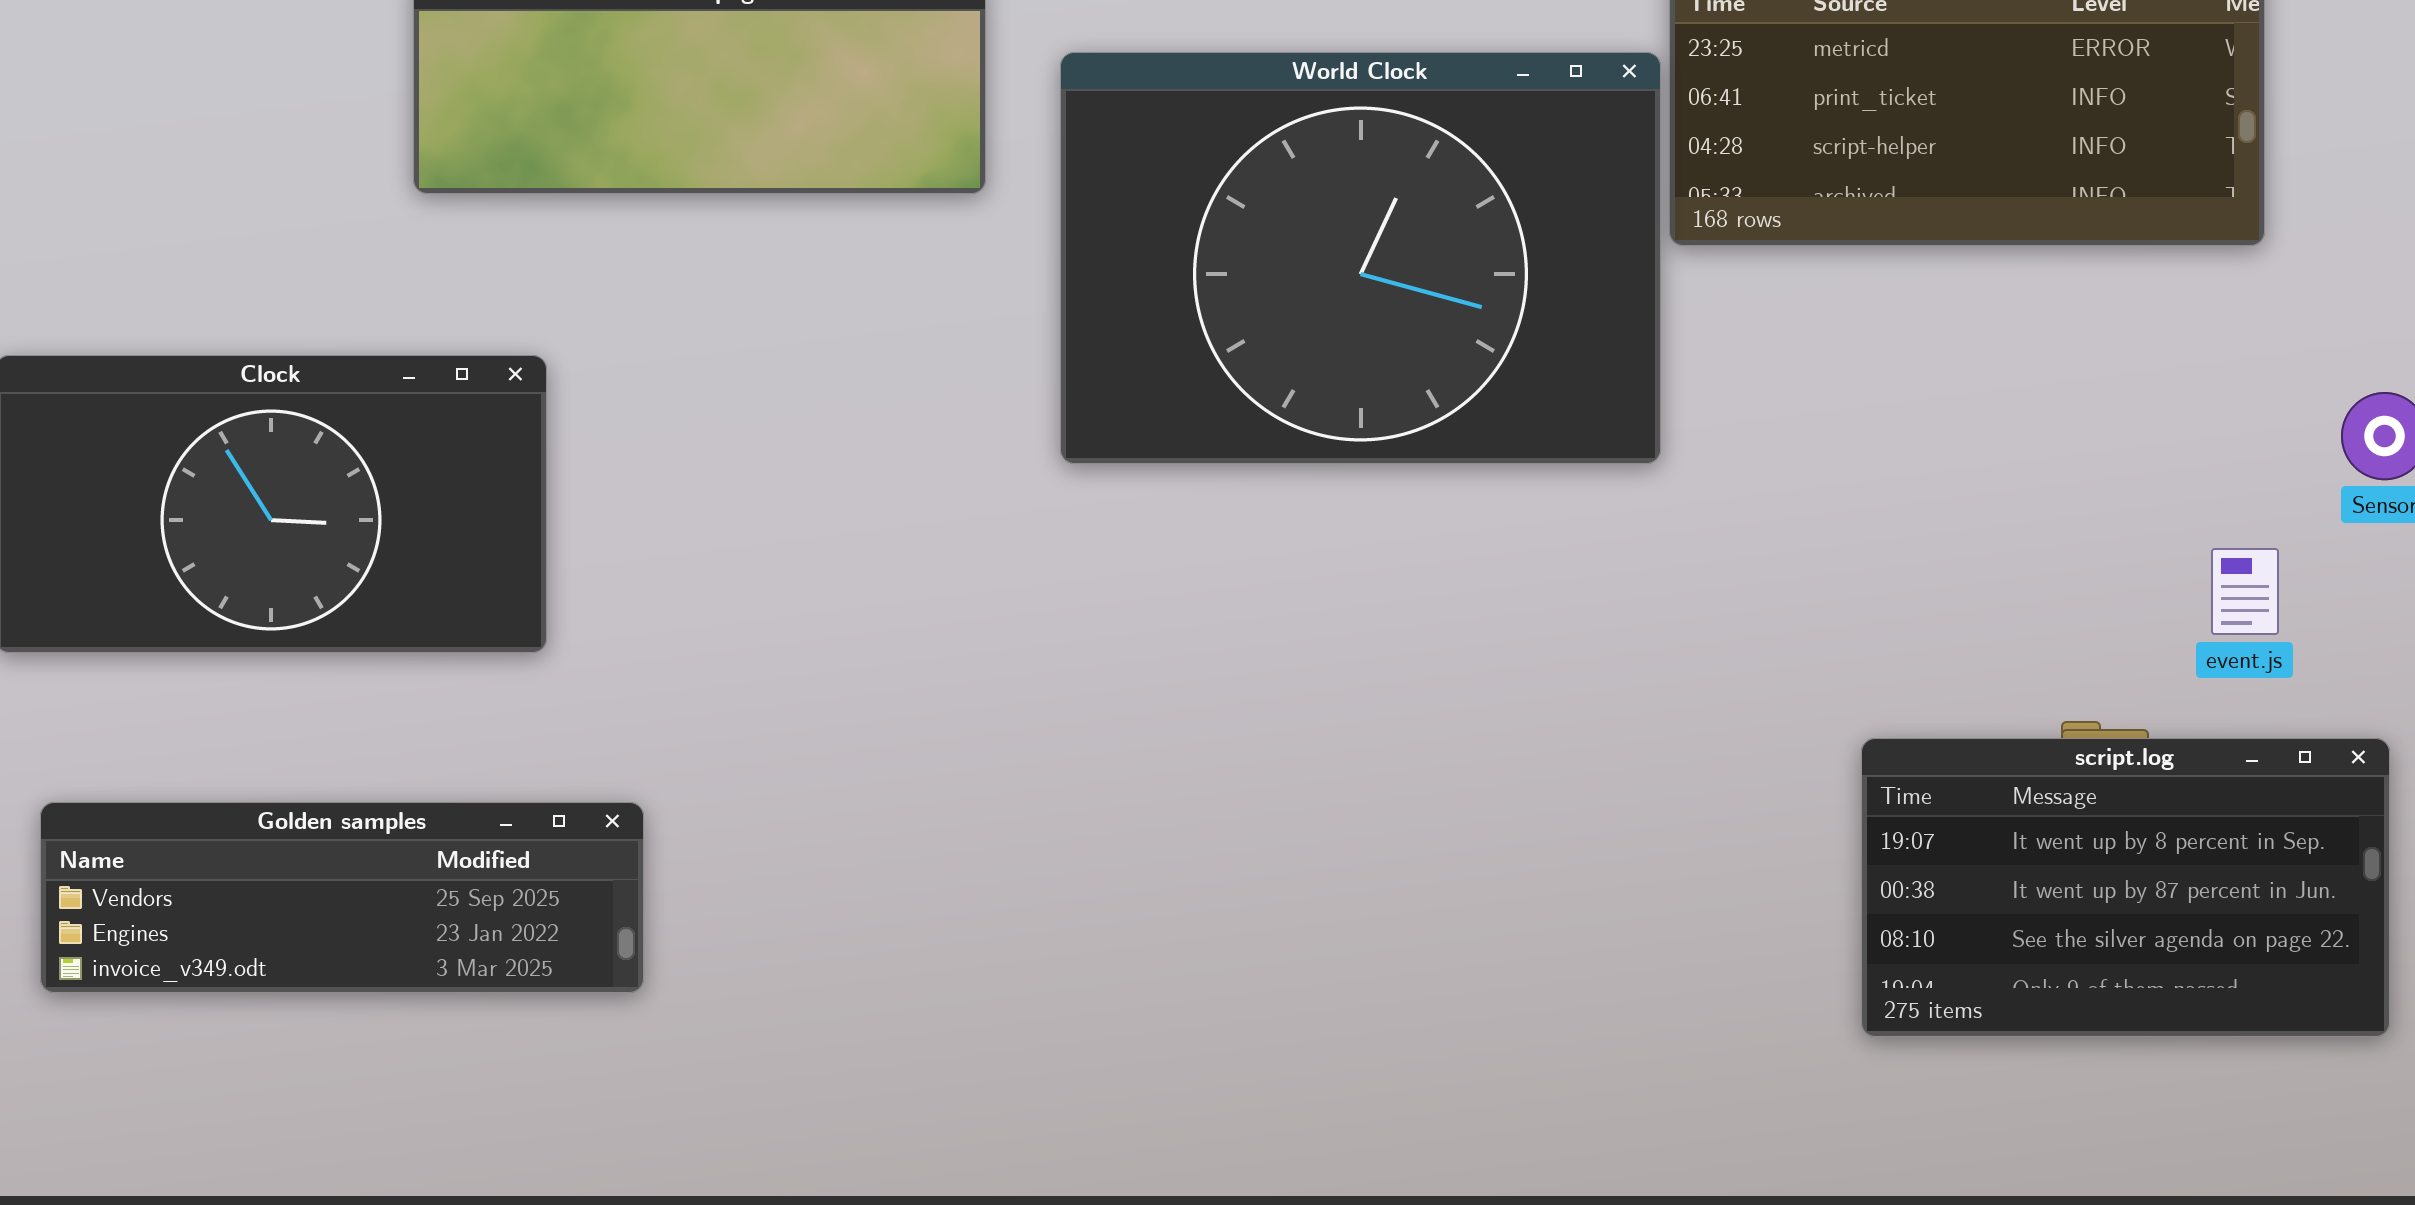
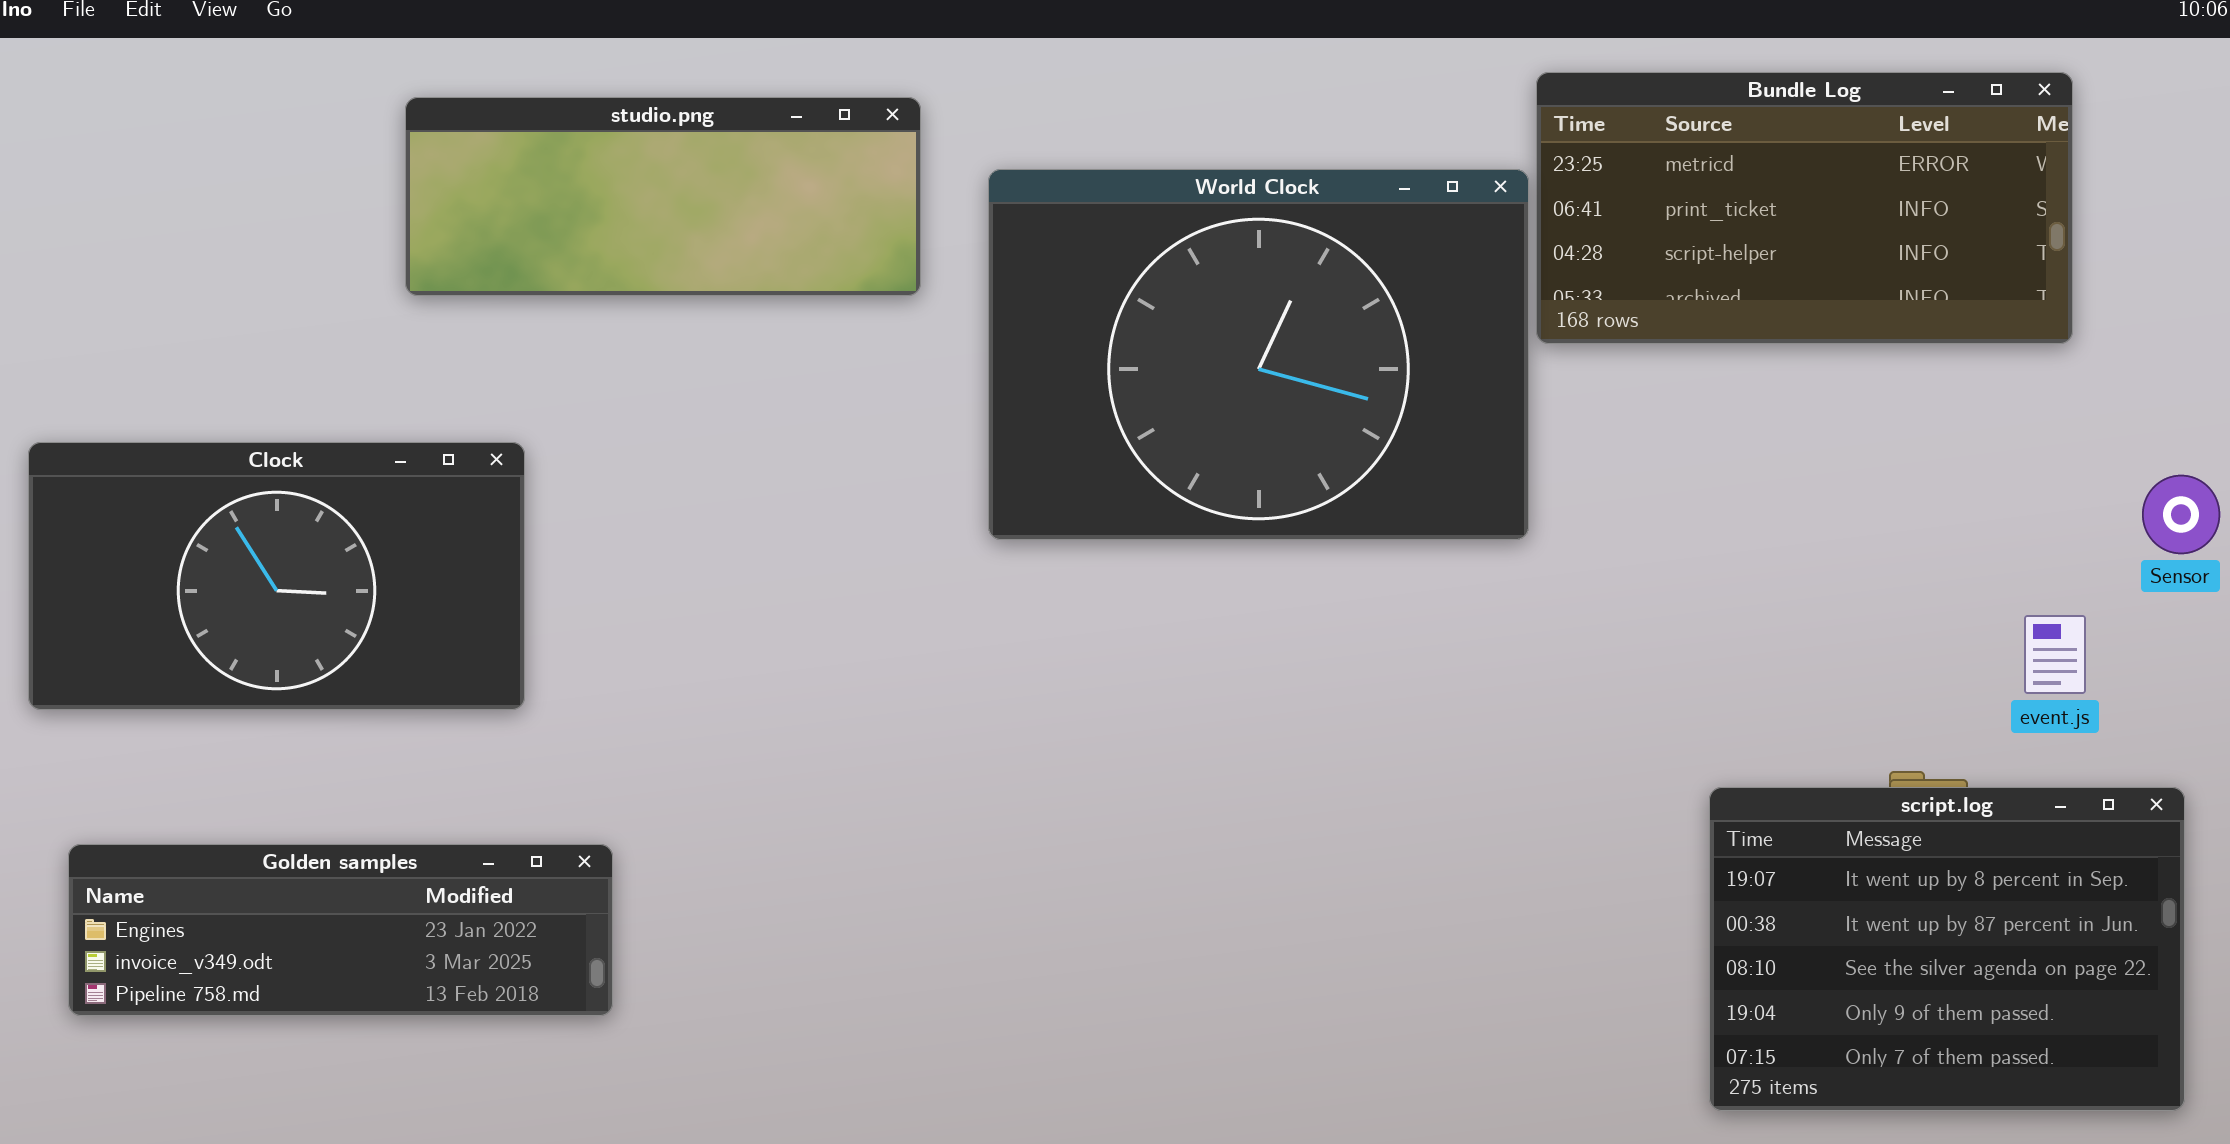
script.log: [1861,738,2390,1037] -> [1709,787,2185,1111], resized
Golden samples: [40,802,644,993] -> [68,844,613,1016], scrolled down 1 row

